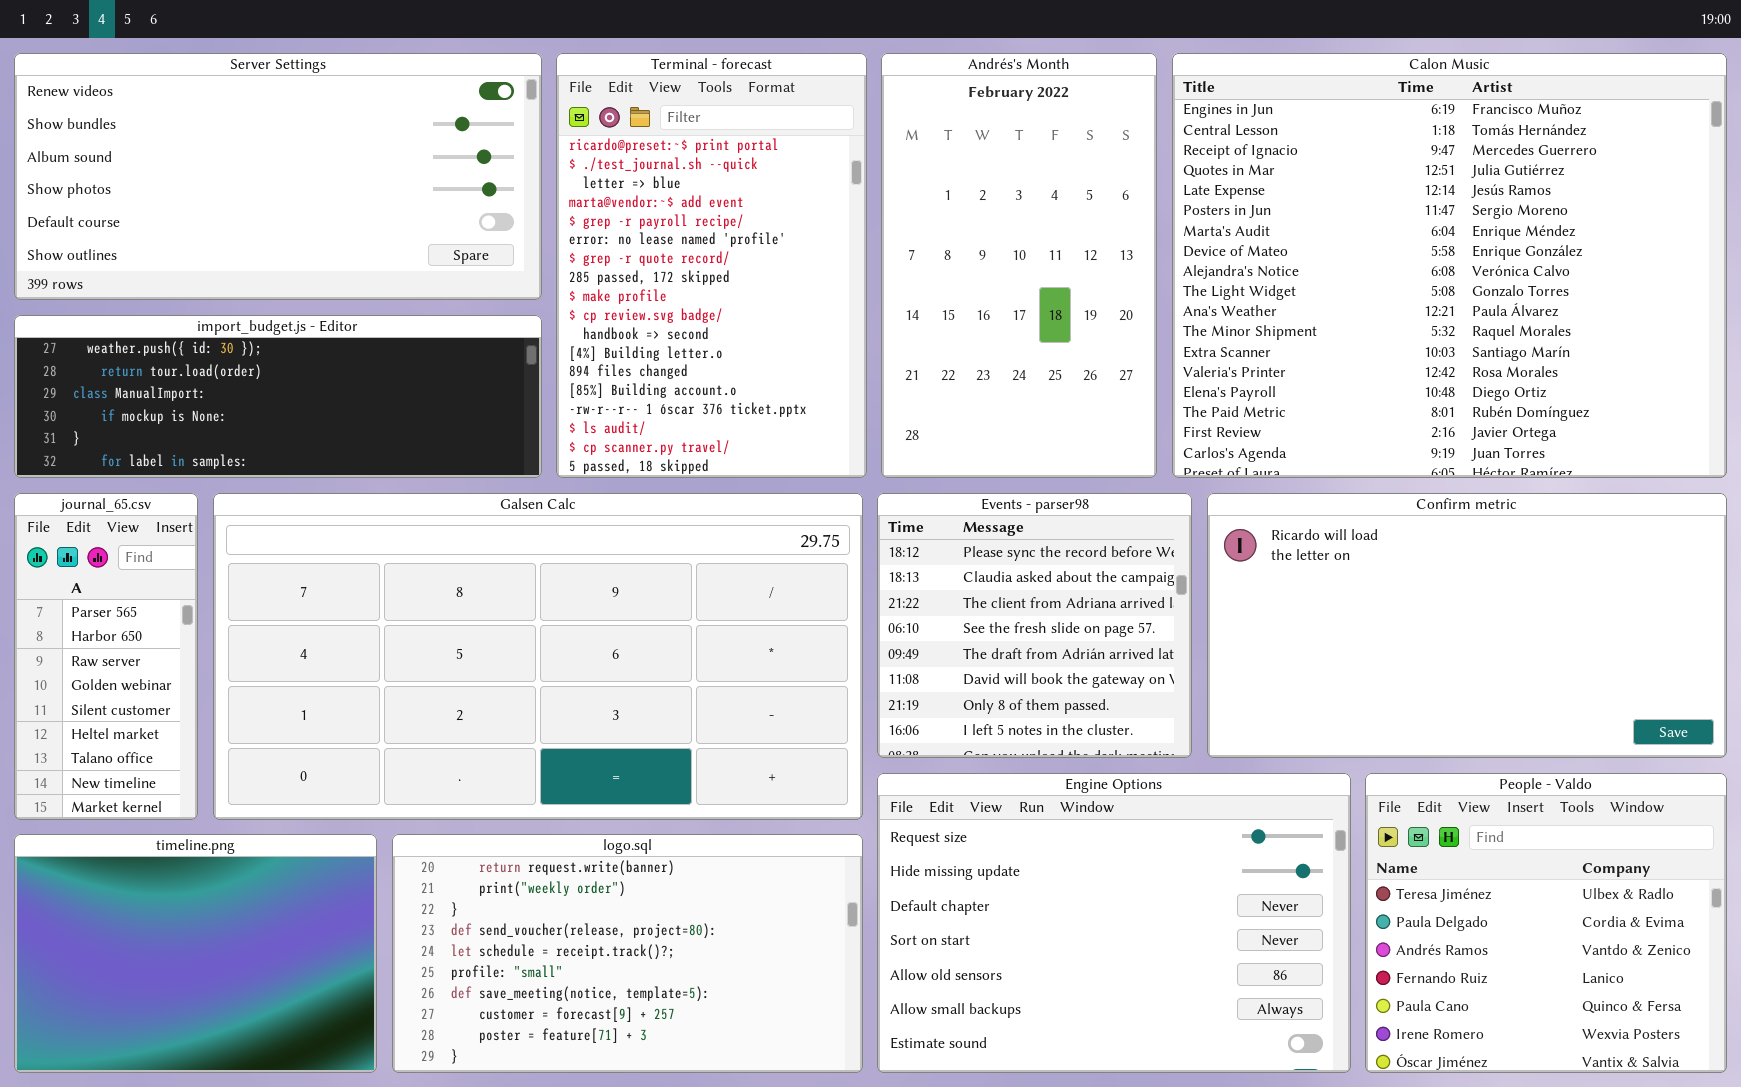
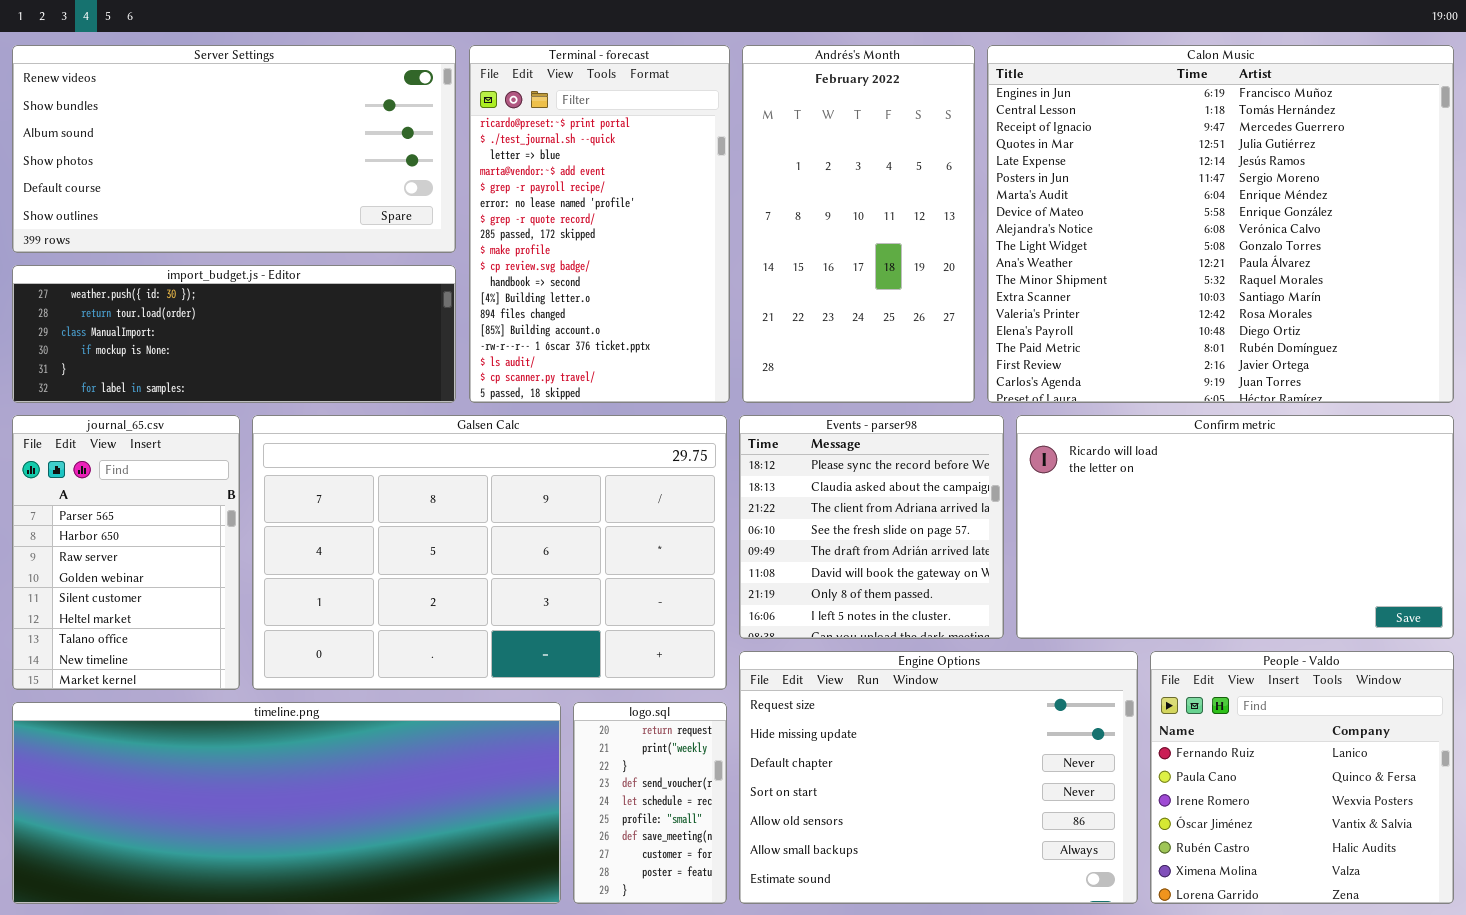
journal_65.csv: [14,493,198,820] -> [12,415,240,690], resized
Galsen Calc: [213,493,863,820] -> [252,415,727,690], resized
People - Valdo: [1365,773,1727,1073] -> [1150,651,1454,904], scrolled down 3 rows
timeline.png: [14,834,377,1073] -> [12,702,561,904], resized
logo.sql: [392,834,863,1073] -> [573,702,727,904], resized

